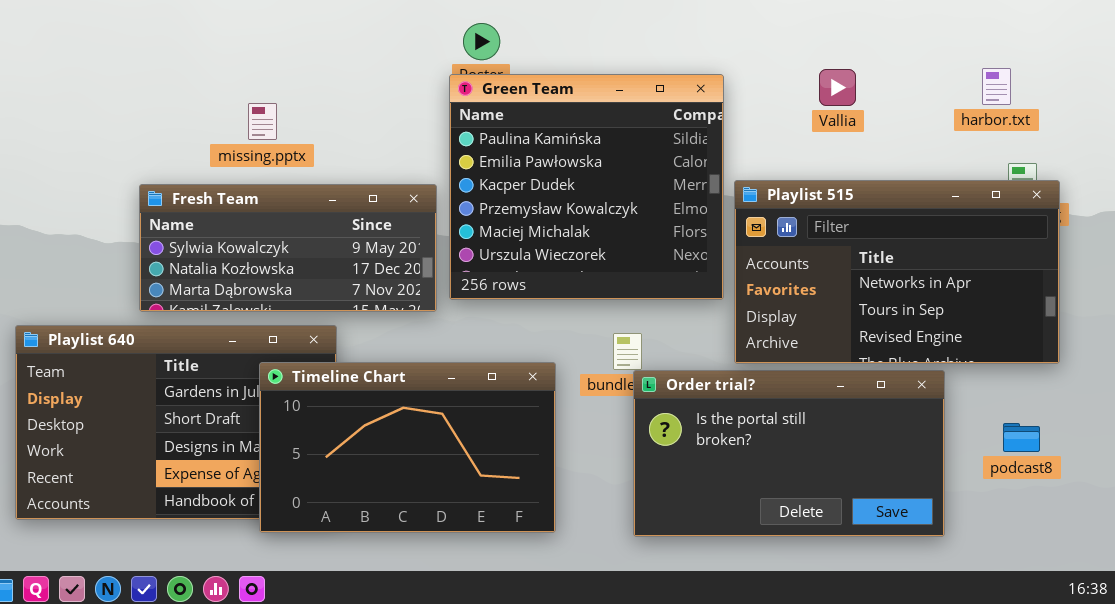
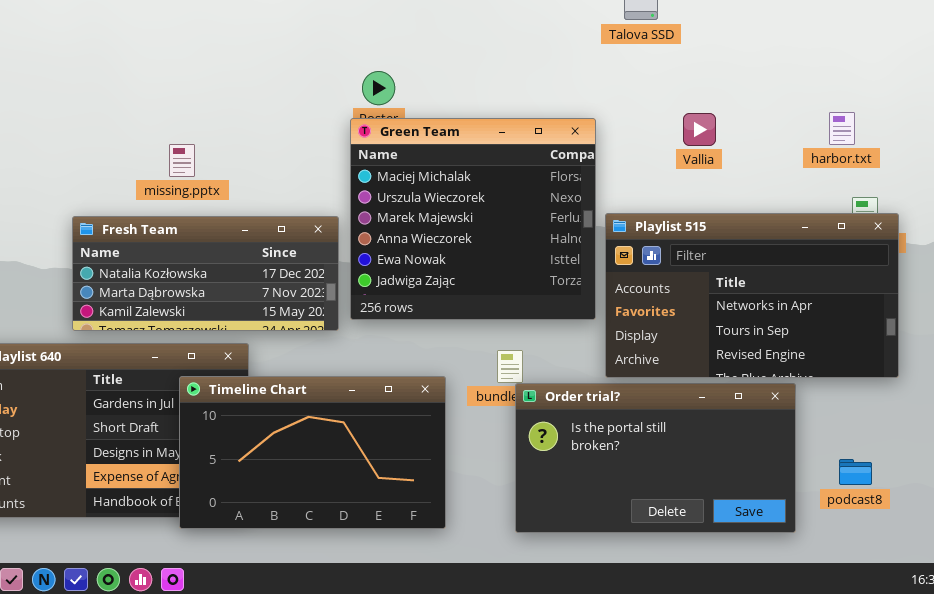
Green Team: [449,74,724,300] -> [350,118,596,320], scrolled down 4 rows
Fresh Team: [139,184,437,312] -> [72,216,339,331], scrolled down 1 row
podcast8: [1003,423,1040,452] -> [839,459,872,485], moved

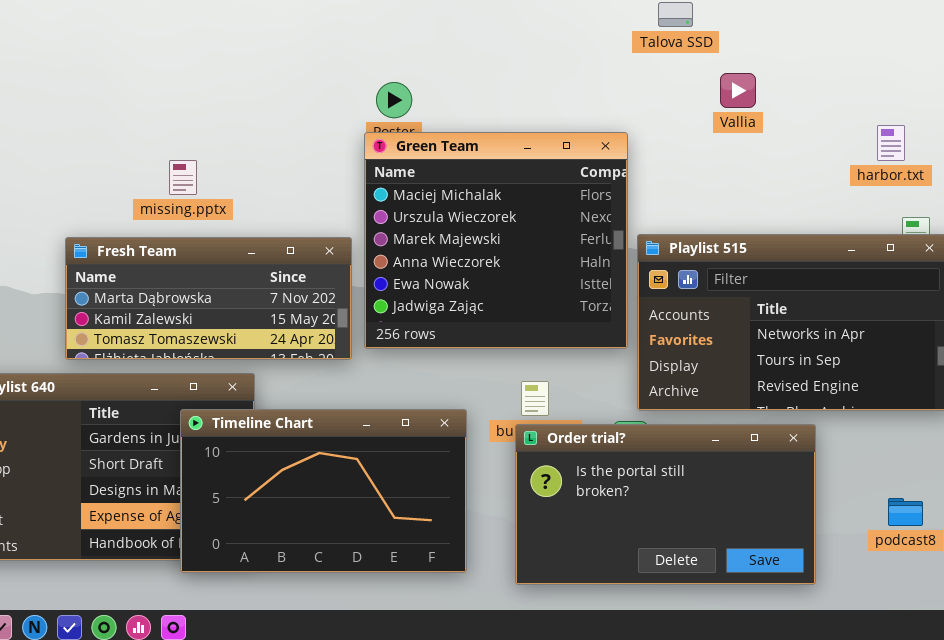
Vallia: [683,113,716,146] -> [720,73,756,108], moved
Fresh Team: [72,216,339,331] -> [65,237,352,360], scrolled down 1 row
Order trial?: [515,383,796,533] -> [515,424,816,585], moved

